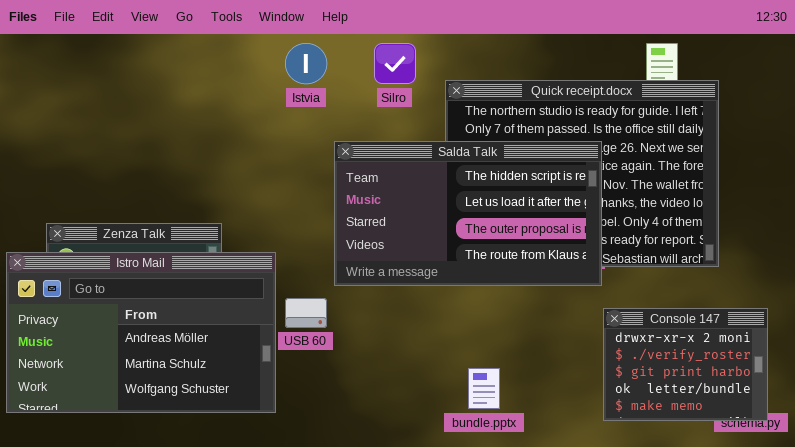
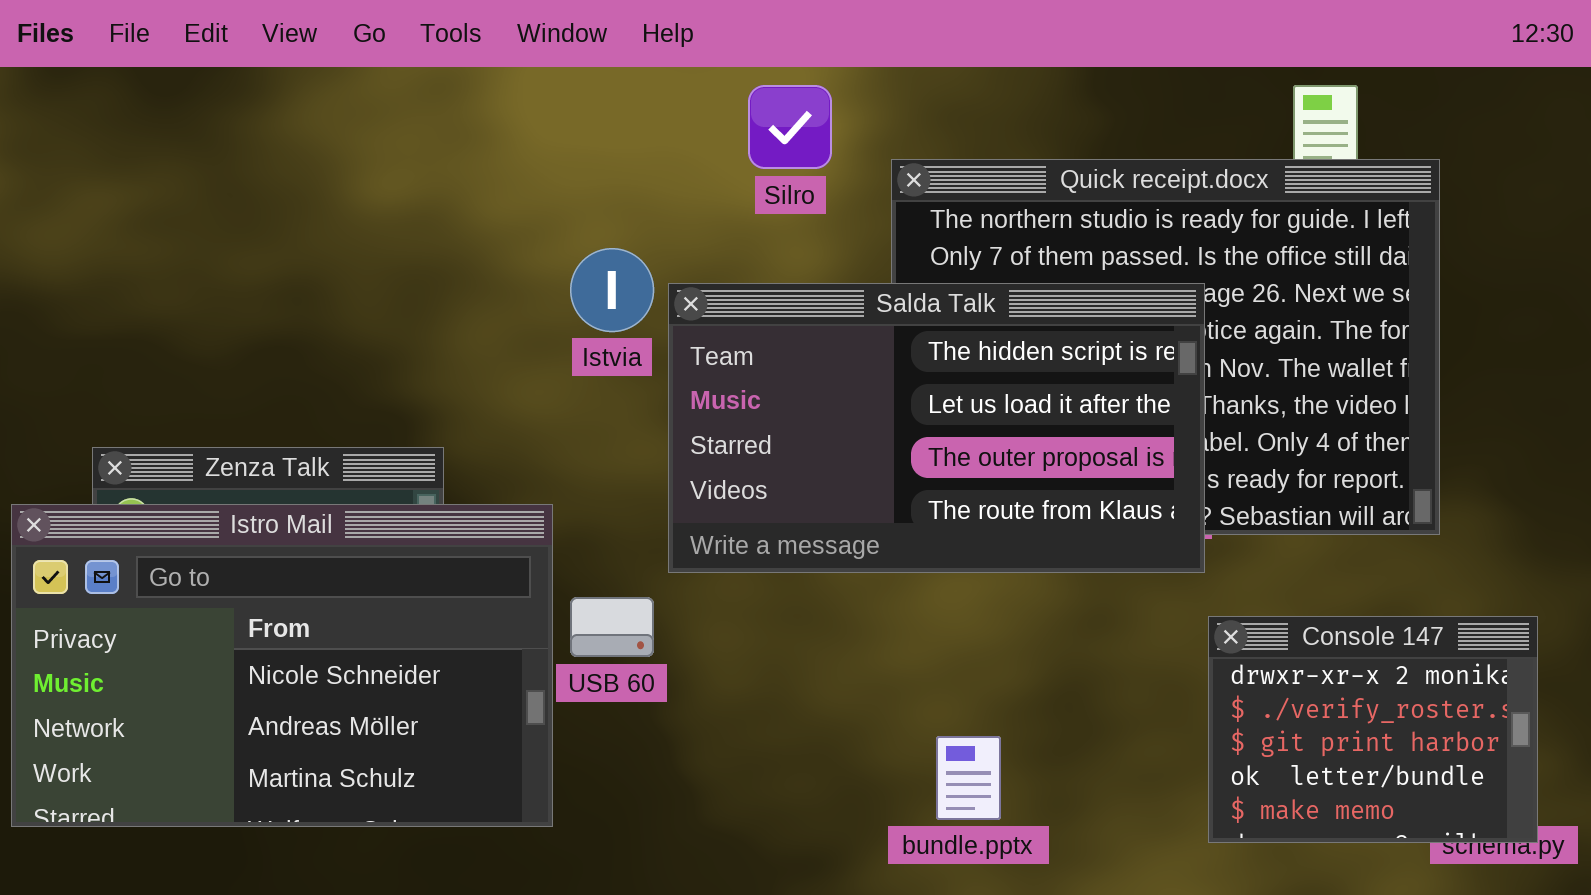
Istvia: [285,43,327,84] -> [570,248,654,332], moved
Istro Mail: [6,252,276,413] -> [11,504,553,827], scrolled up 1 row

